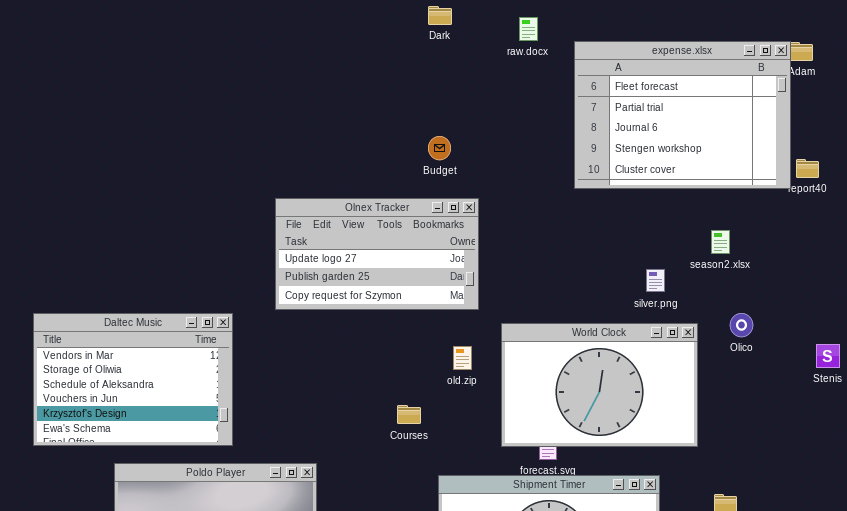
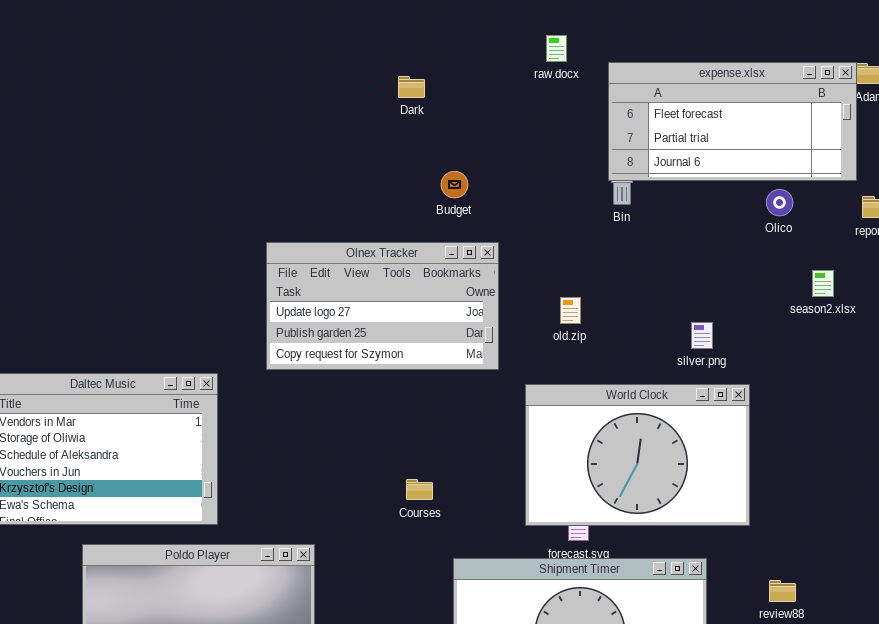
Dark: [428,6,452,25] -> [398,76,425,98], moved
expense.xlsx: [574,41,791,189] -> [608,62,857,181], resized
season2.xlsx: [711,230,730,254] -> [812,270,834,297], moved
Olico: [730,313,753,337] -> [766,189,793,216], moved
old.zip: [453,346,472,370] -> [560,297,581,324], moved

